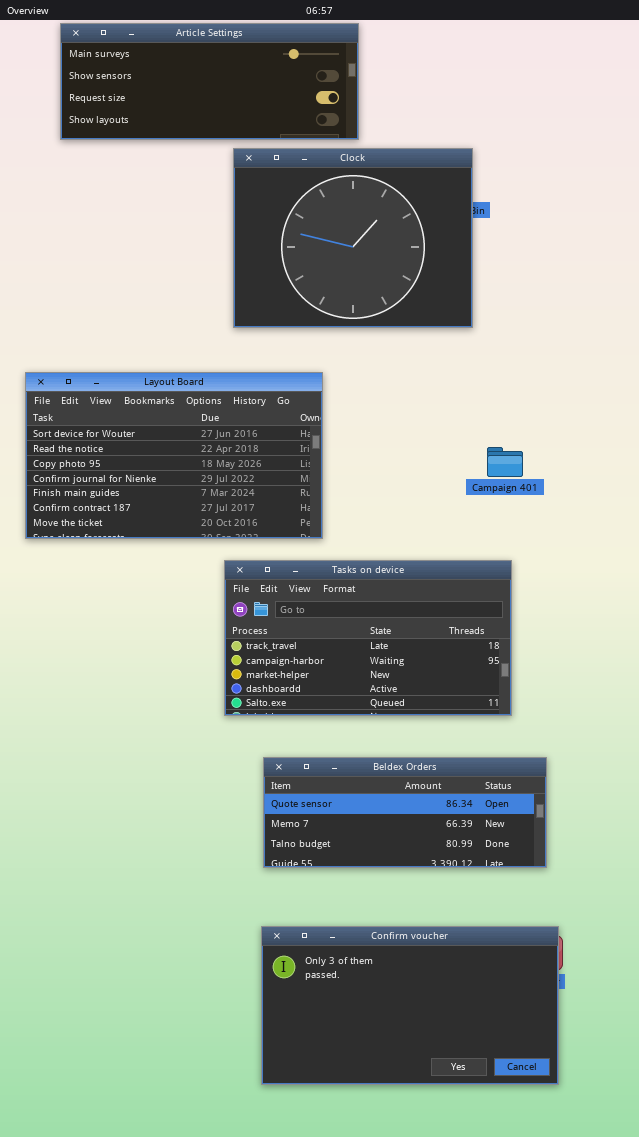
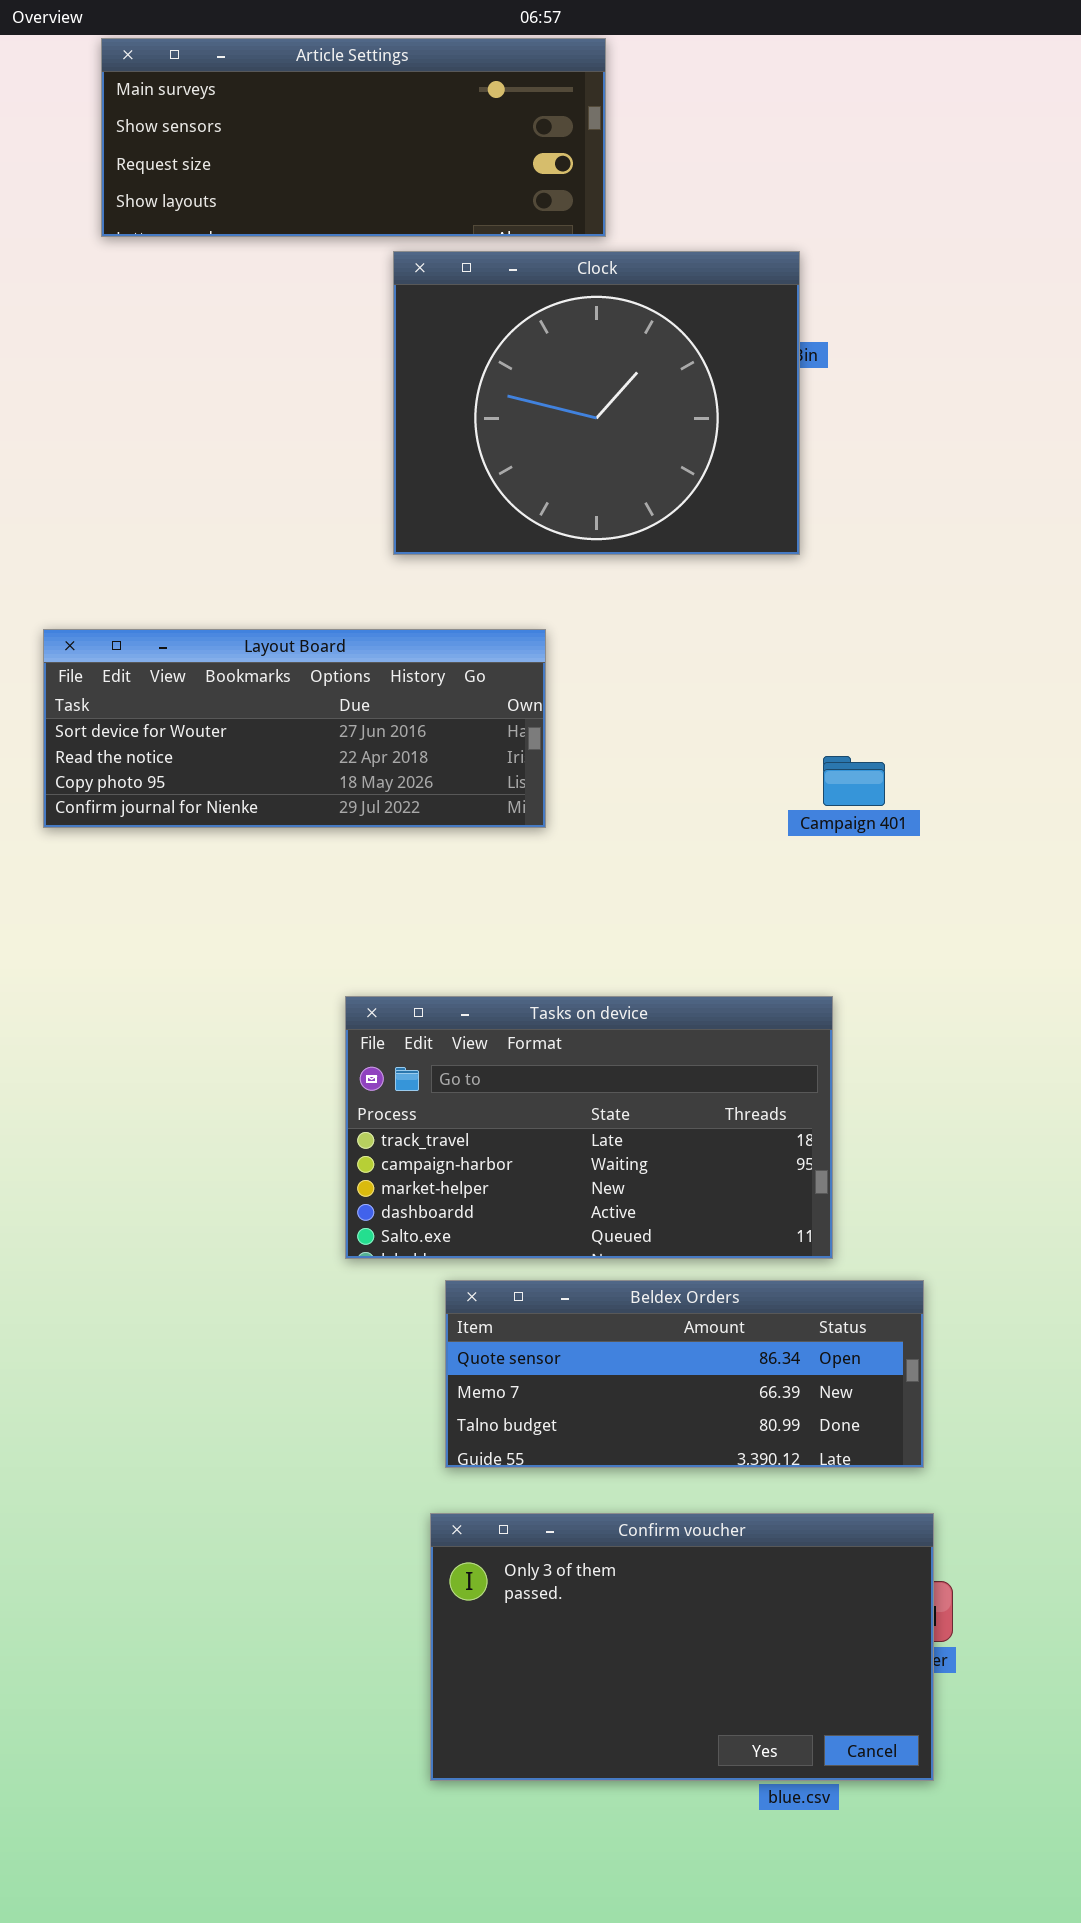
Layout Board: [25,372,323,539] -> [43,629,546,828], resized
Tasks on device: [224,560,512,716] -> [345,996,833,1259], moved
Confirm voucher: [261,926,559,1085] -> [430,1513,934,1781], moved

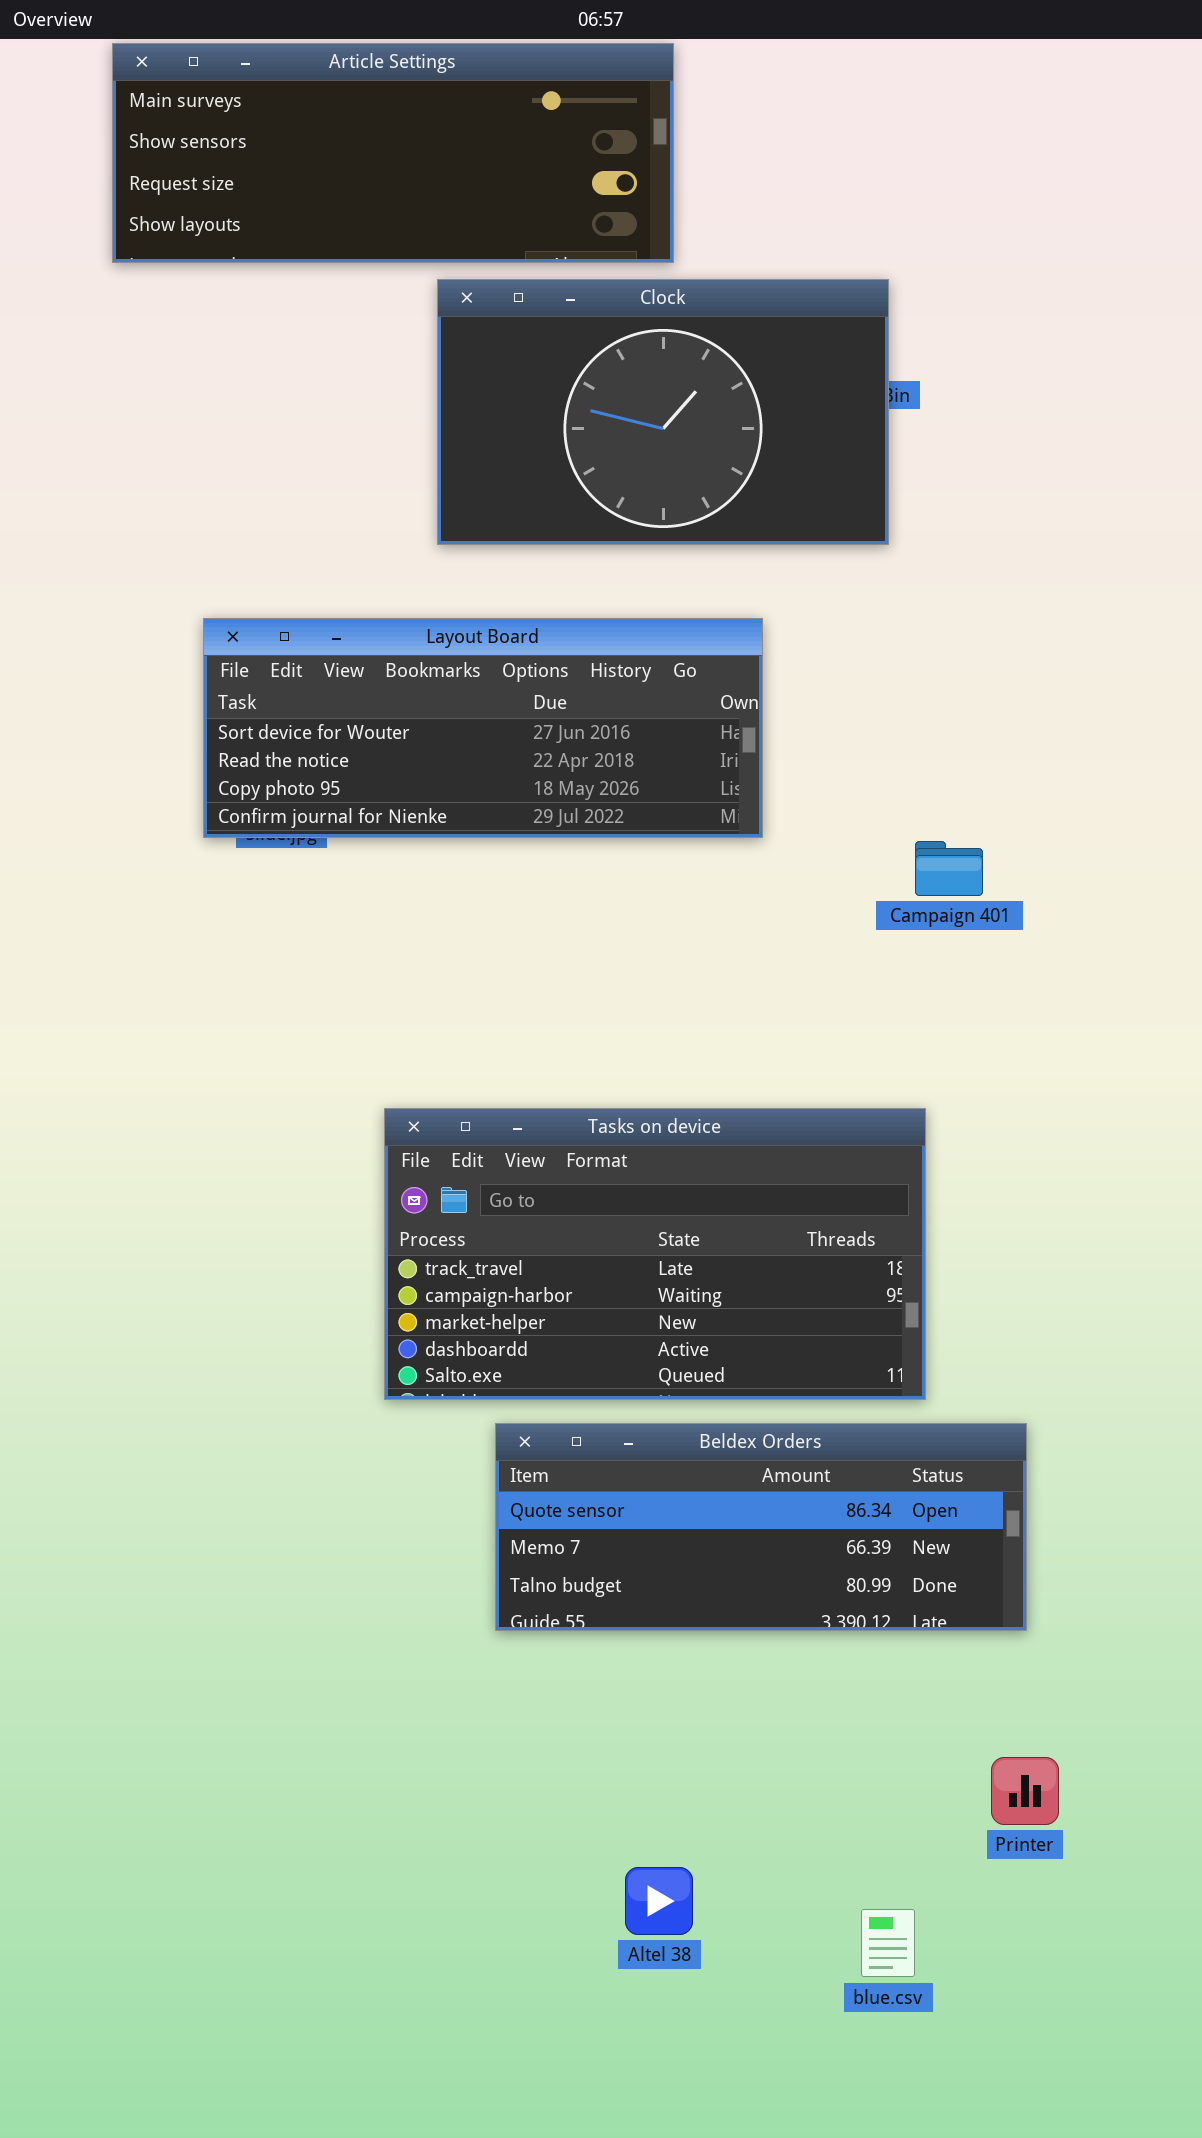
Clock: [393,251,800,555] -> [437,279,889,545], resized
Layout Board: [43,629,546,828] -> [203,618,763,838], moved
Confirm voucher: [430,1513,934,1781] -> none, closed

